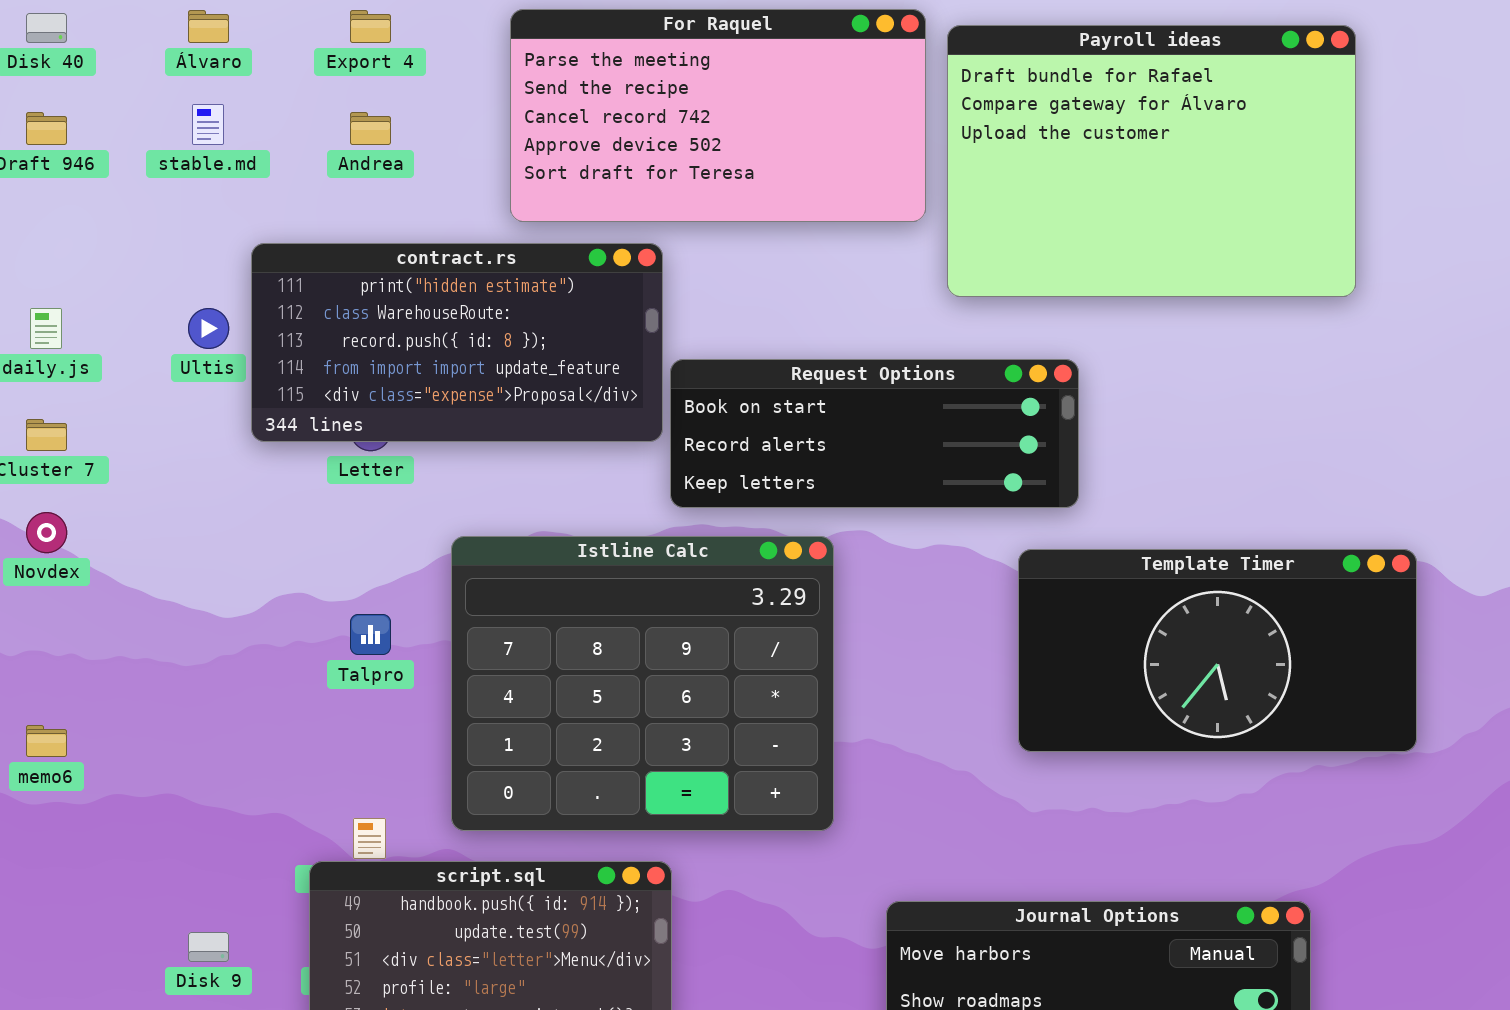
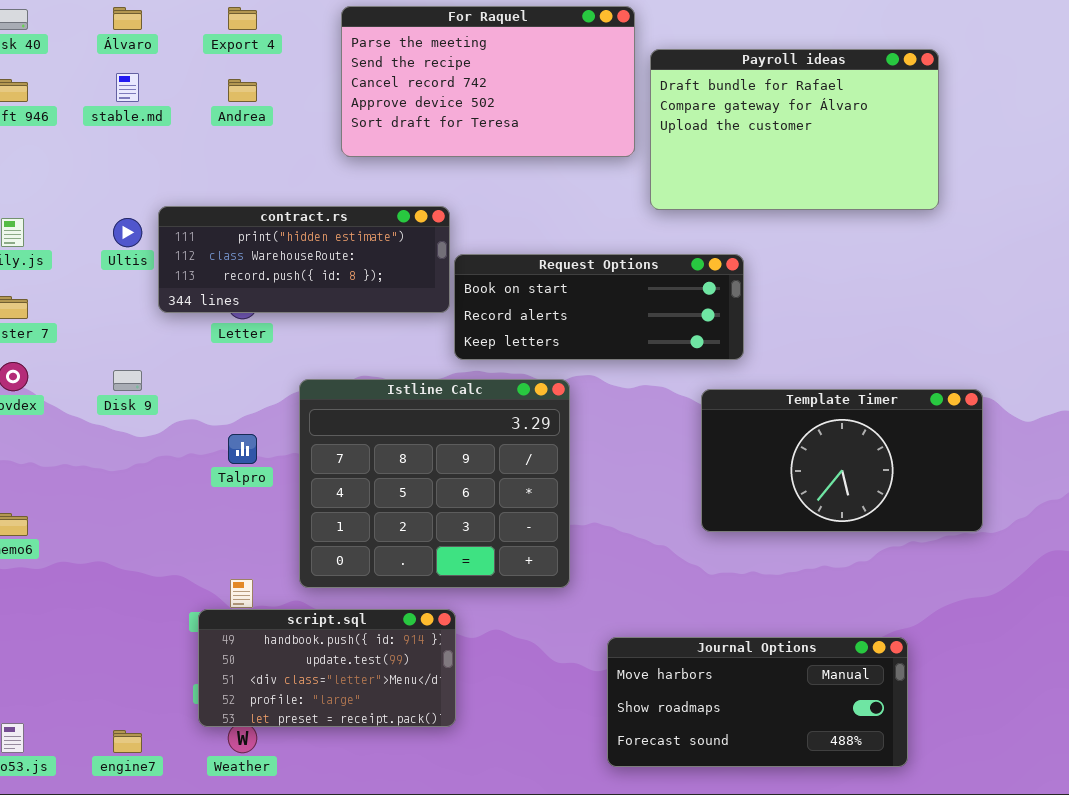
Payroll ideas: [947,25,1356,297] -> [650,49,939,210], resized
contract.rs: [251,243,663,442] -> [158,206,450,313], resized
Disk 9: [188,932,229,962] -> [113,370,142,391], moved

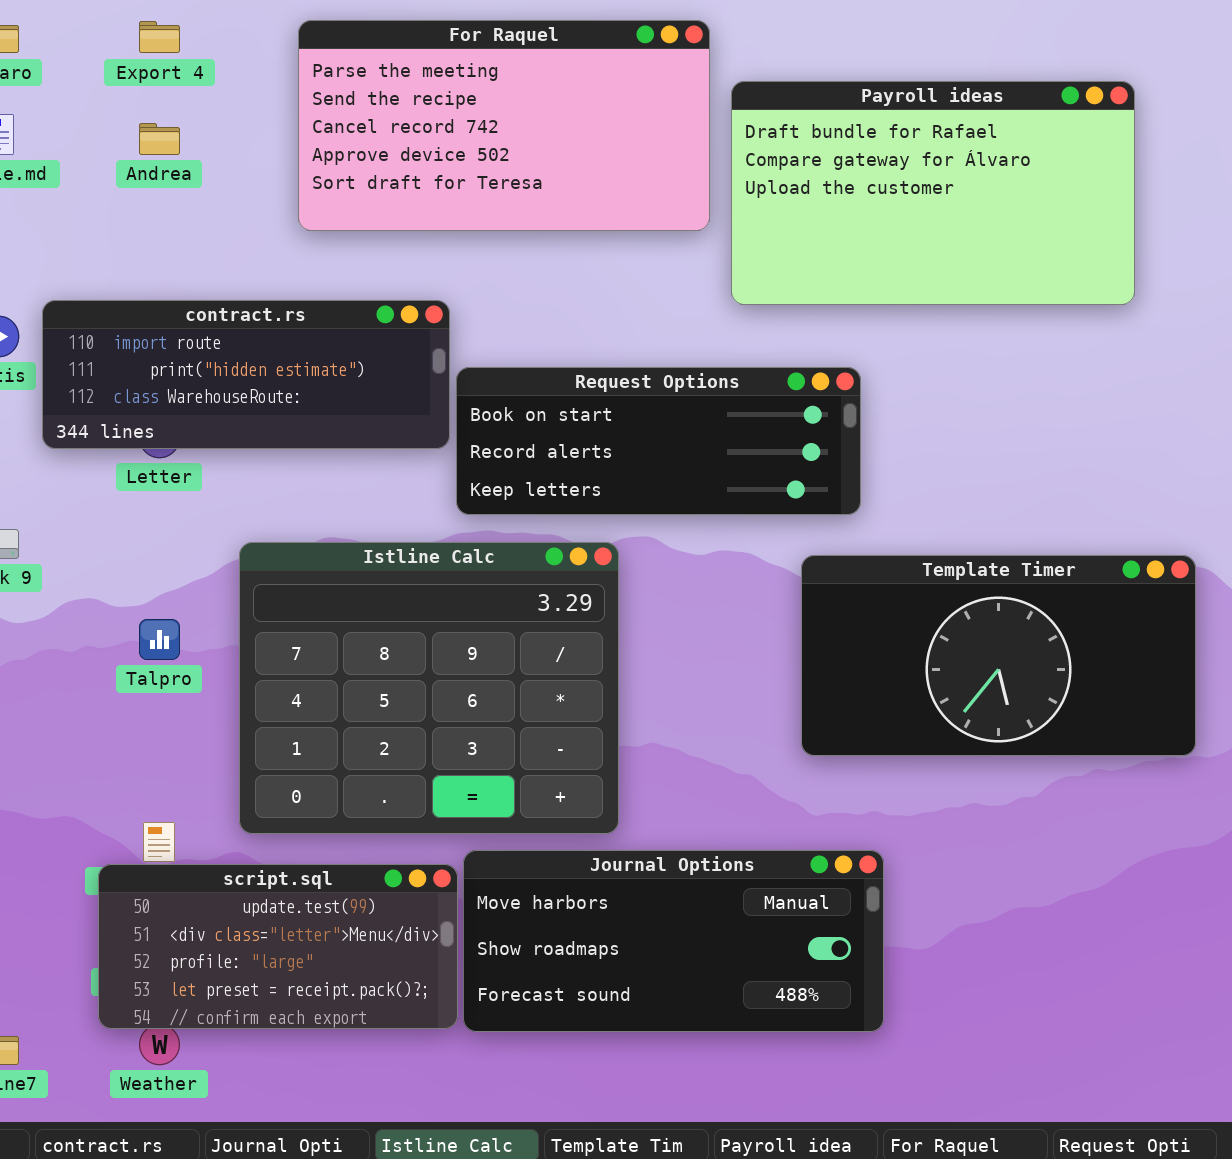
contract.rs: [158,206,450,313] -> [42,300,450,449], scrolled up 1 row
script.sql: [198,609,456,727] -> [98,864,458,1029], scrolled down 1 row
Journal Options: [607,637,908,767] -> [463,850,884,1032], moved

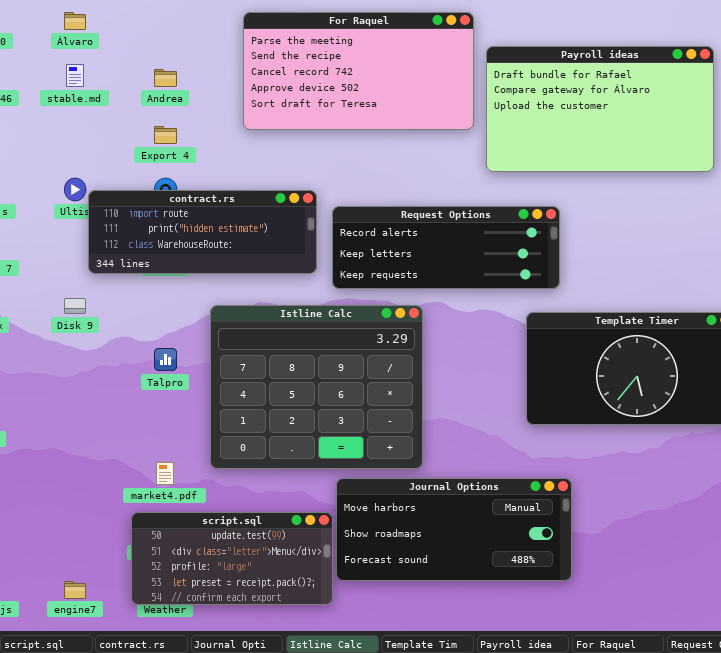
Export 4: [139,21,180,53] -> [154,126,177,144], moved
contract.rs: [42,300,450,449] -> [88,190,317,274], moved
Request Options: [456,367,861,515] -> [332,206,560,289], scrolled down 1 row
script.sql: [98,864,458,1029] -> [131,512,333,605], moved

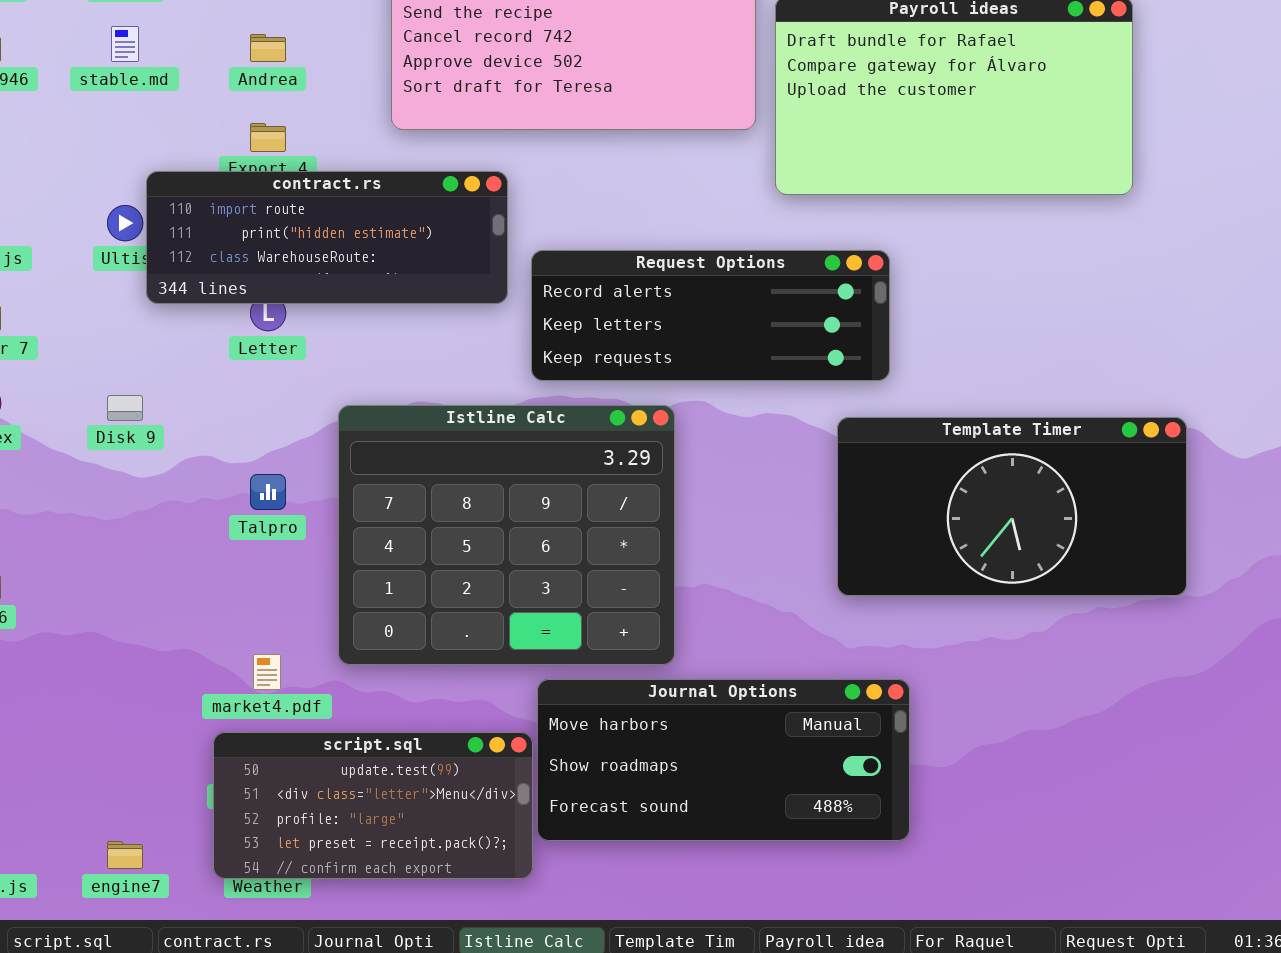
contract.rs: [88,190,317,274] -> [146,171,508,304], moved

